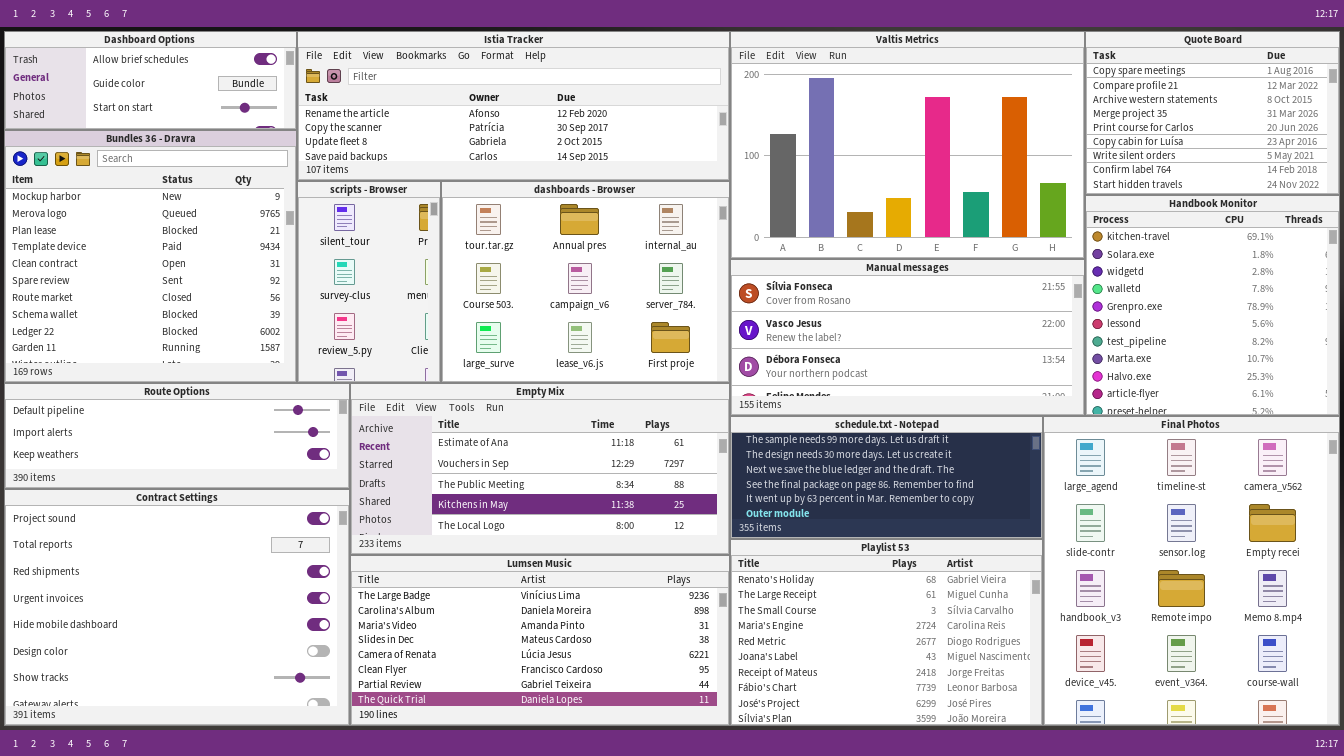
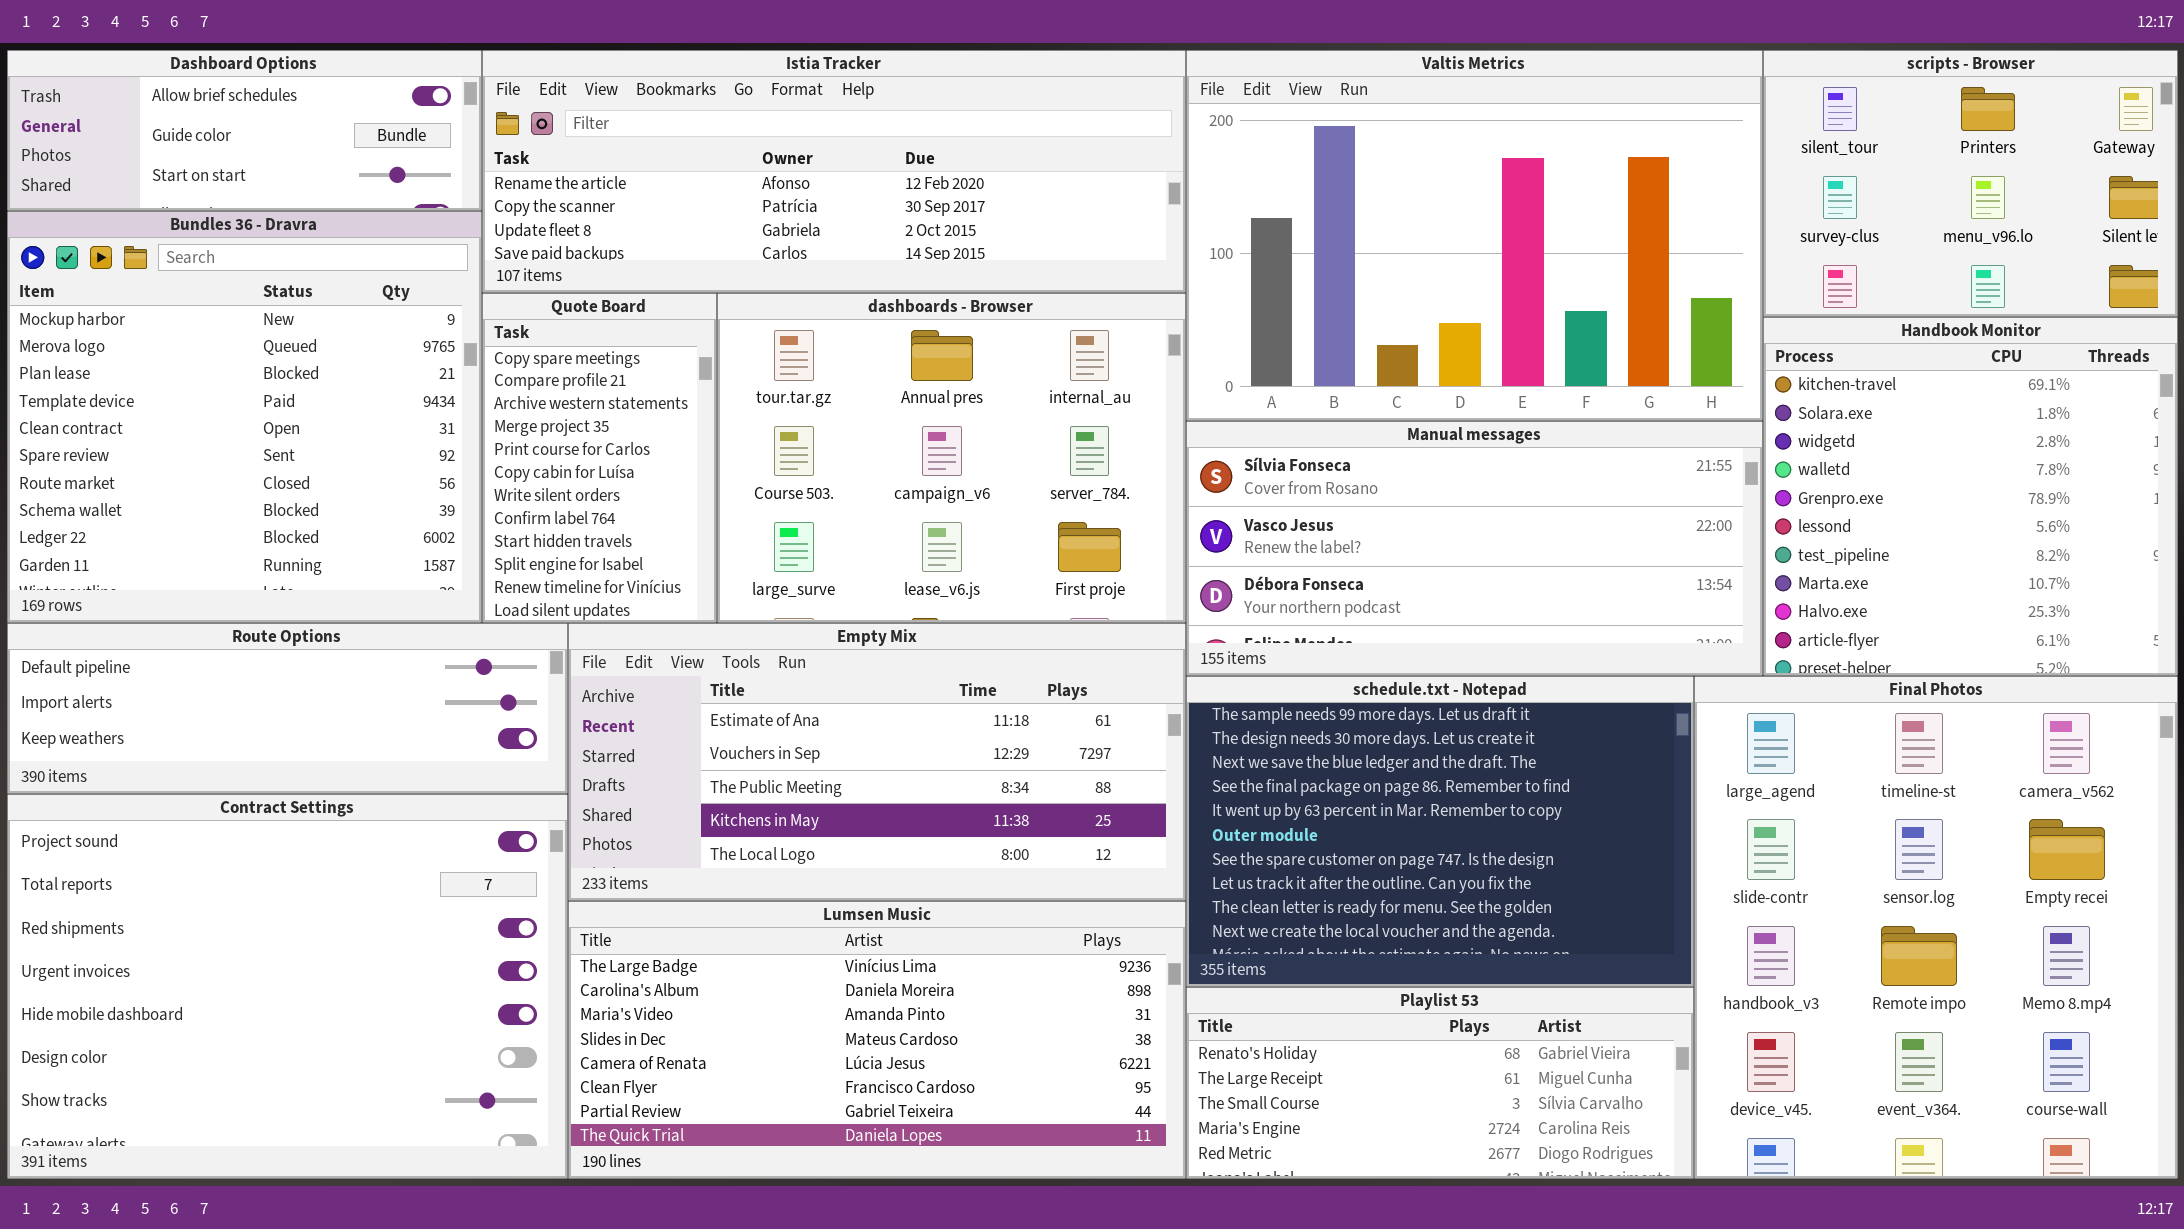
Quote Board: [1085,31,1340,195] -> [482,293,717,623], moved, resized
scripts - Browser: [297,181,441,383] -> [1763,50,2178,317], moved, resized
schedule.txt - Notepad: [730,416,1043,539] -> [1186,676,1694,987], resized
Playlist 53: [730,539,1043,726] -> [1186,987,1694,1179], resized

